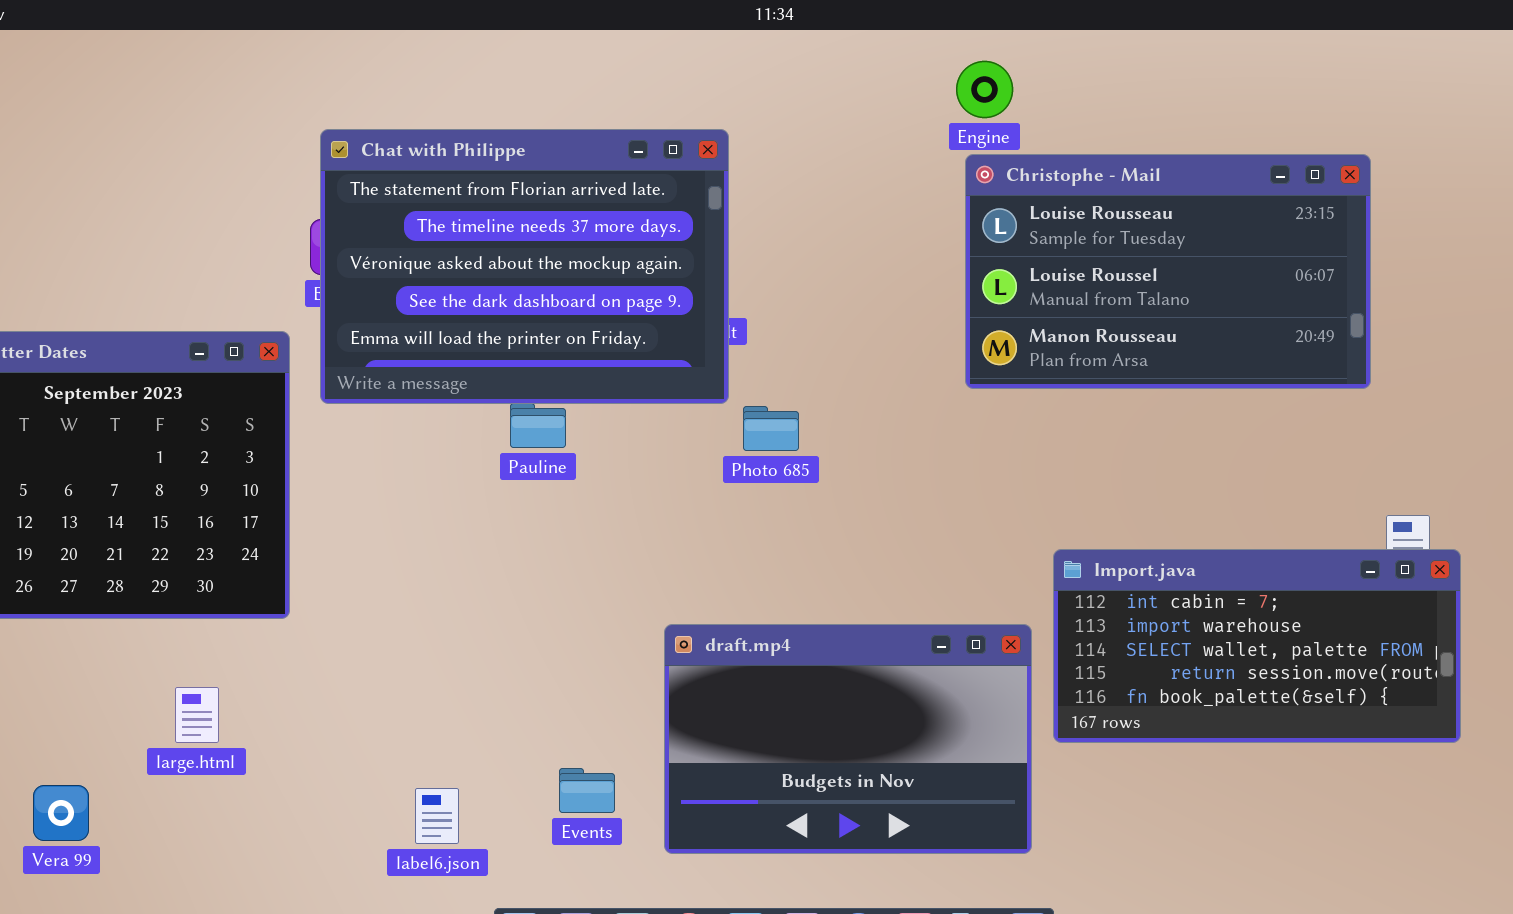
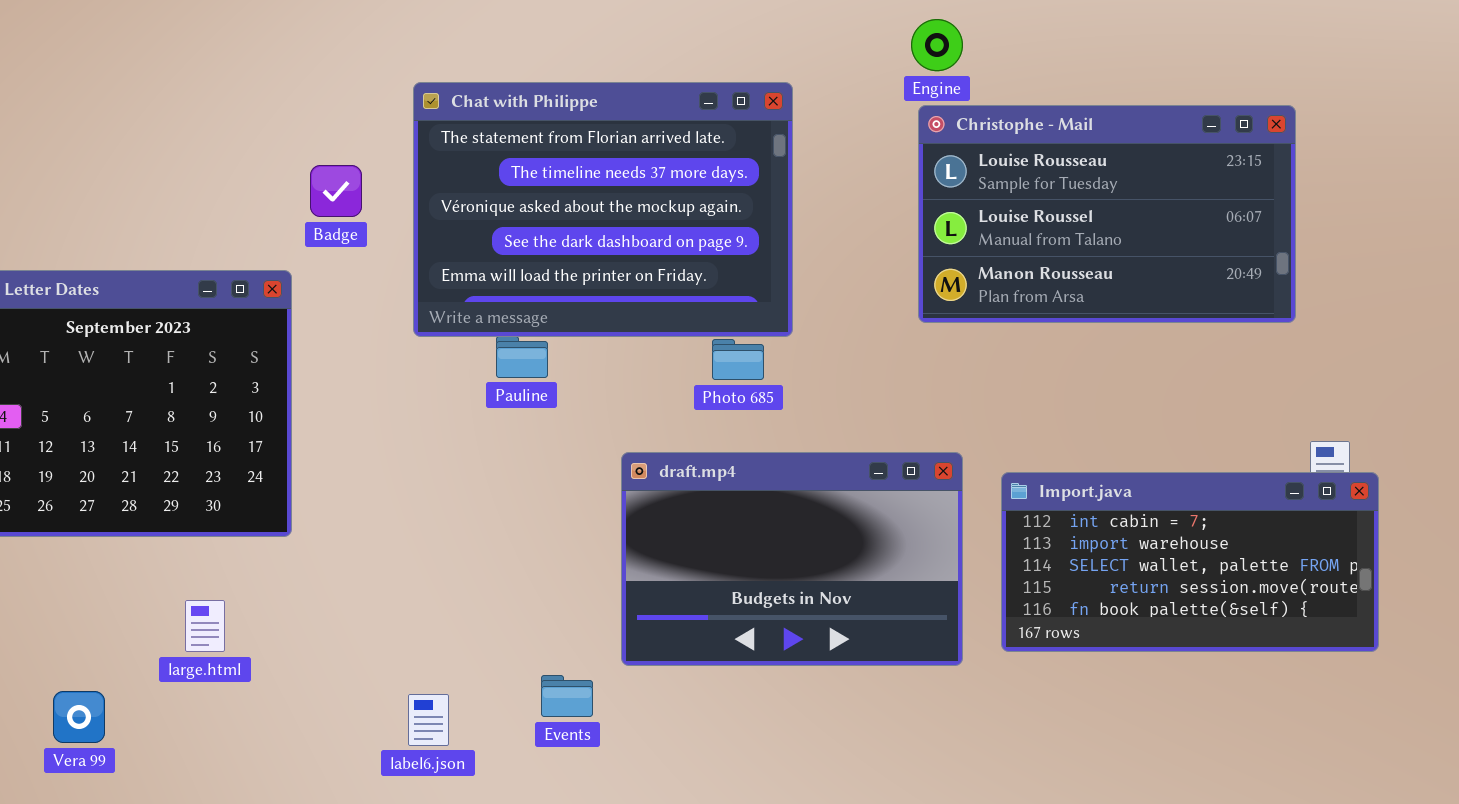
Chat with Philippe: [320,129,729,404] -> [413,82,793,337], moved
draft.mp4: [664,624,1032,854] -> [621,452,963,666], moved

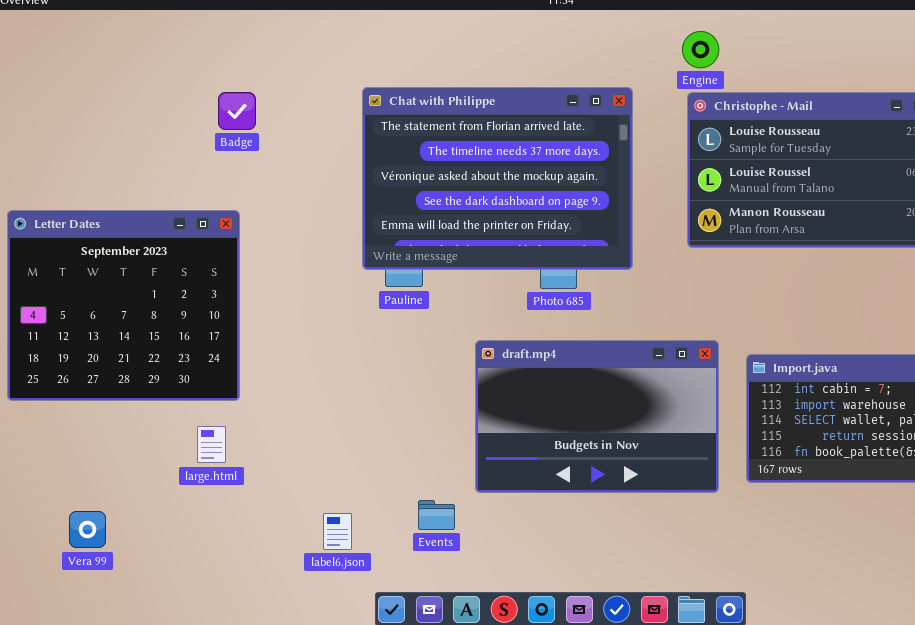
Chat with Philippe: [413,82,793,337] -> [362,87,633,270], moved
Badge: [310,165,362,217] -> [218,92,256,130], moved
large.html: [185,600,225,652] -> [197,426,226,463], moved

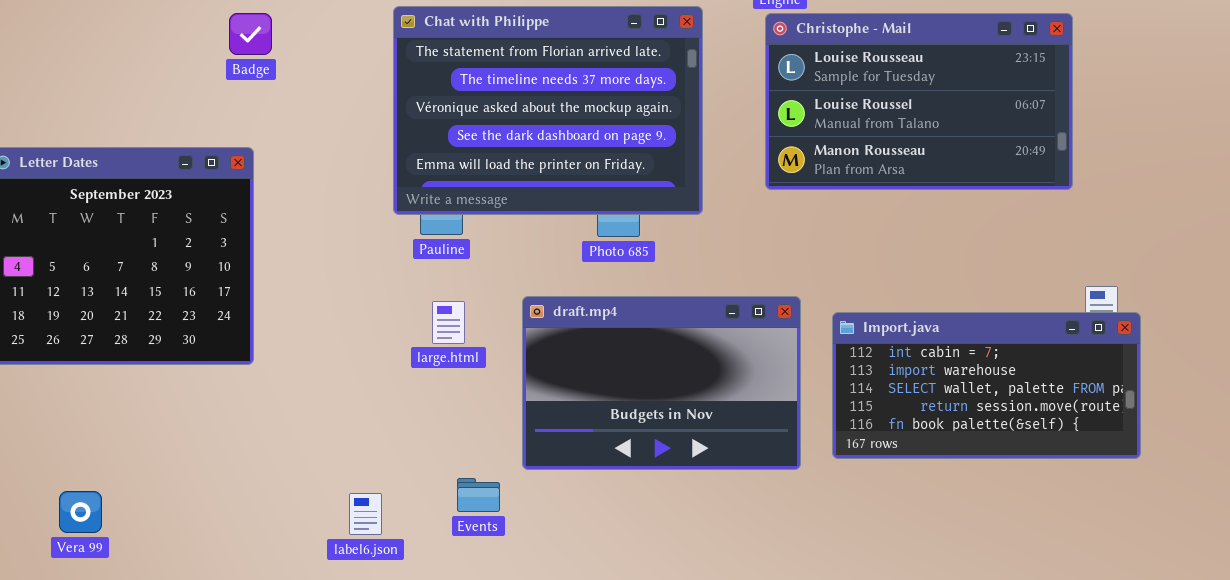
large.html: [197,426,226,463] -> [432,301,465,344], moved

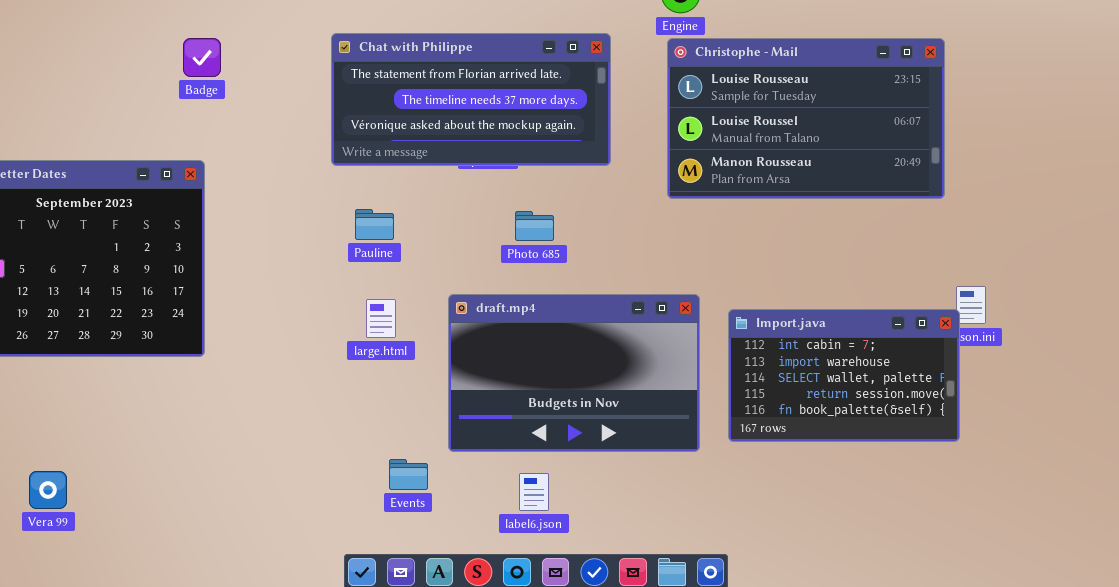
Chat with Philippe: [393,6,703,215] -> [331,33,611,166], resized
Import.java: [832,312,1141,459] -> [728,309,960,442], resized
label6.json: [349,493,382,535] -> [519,473,549,511], moved

